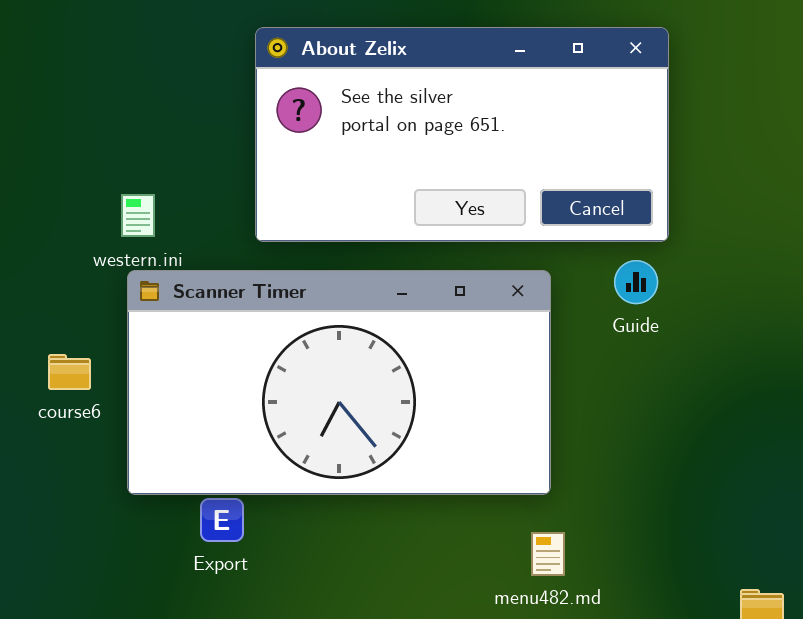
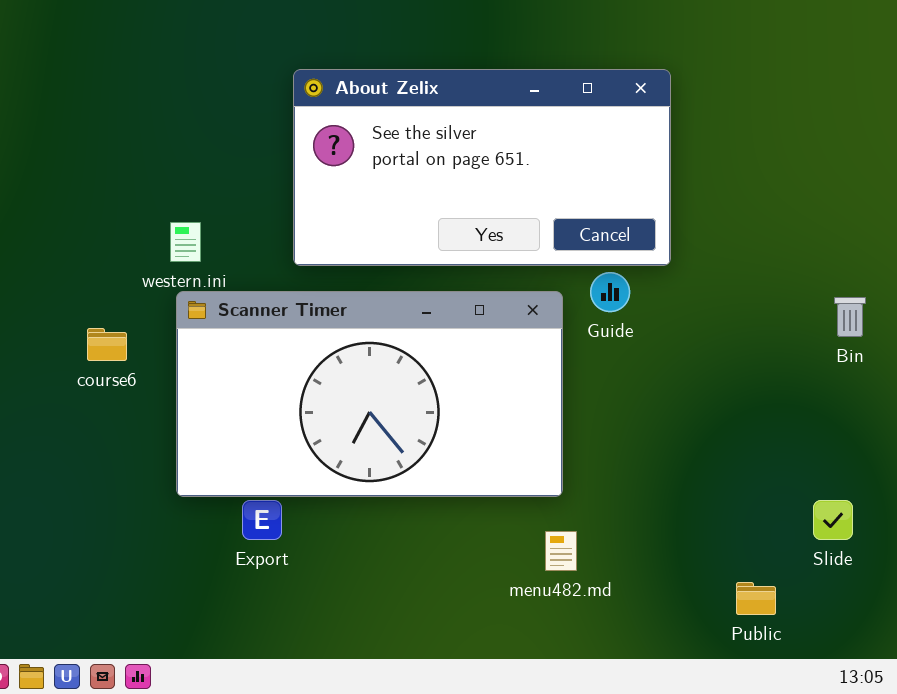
Guide: [614,260,658,304] -> [590,272,630,312], moved
course6: [48,354,91,390] -> [87,328,127,361], moved

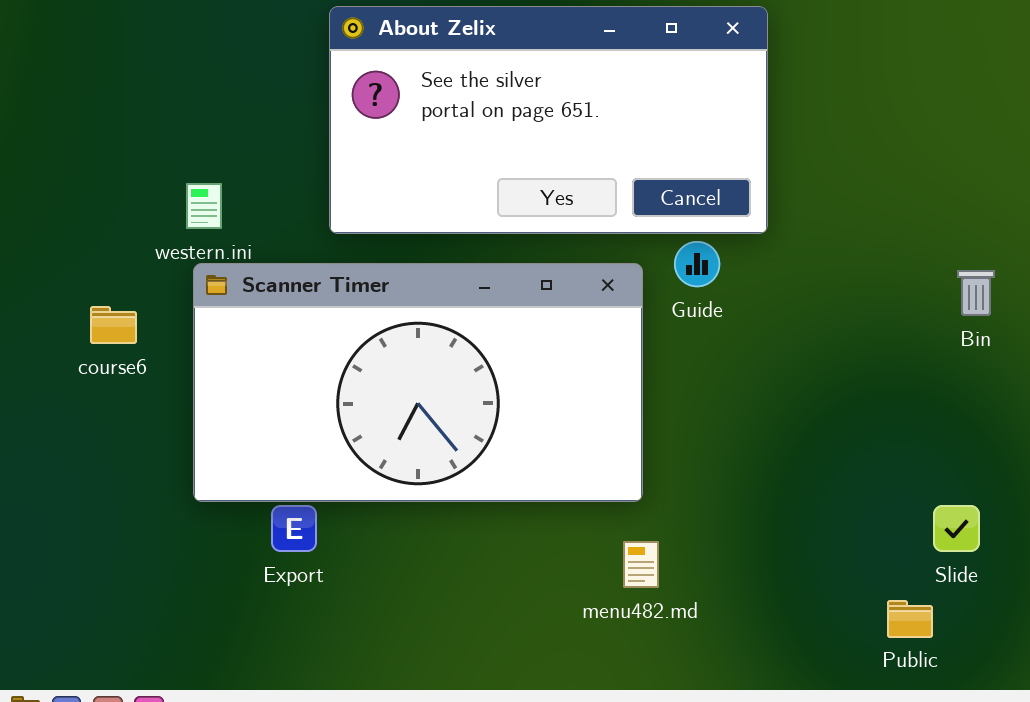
Public: [736,582,776,615] -> [887,600,933,638], moved

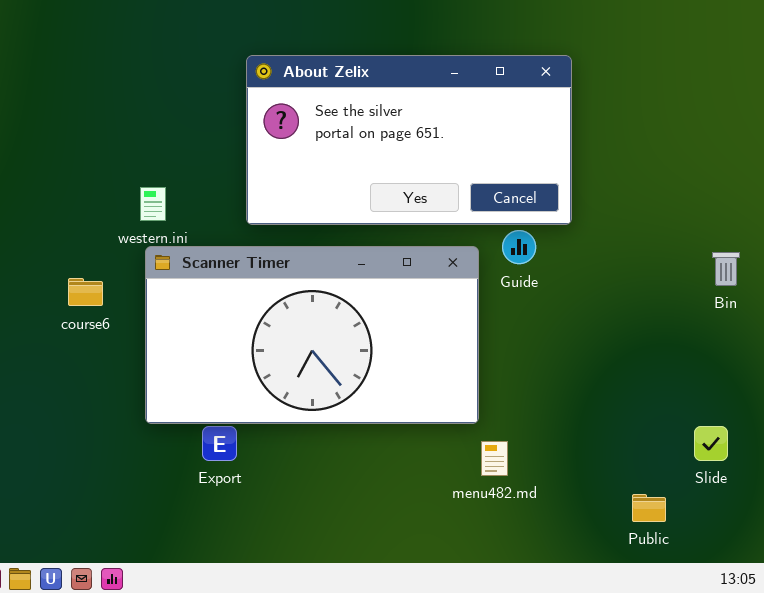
menu482.md: [623,541,659,588] -> [481,441,508,476], moved
Public: [887,600,933,638] -> [632,494,666,522], moved

